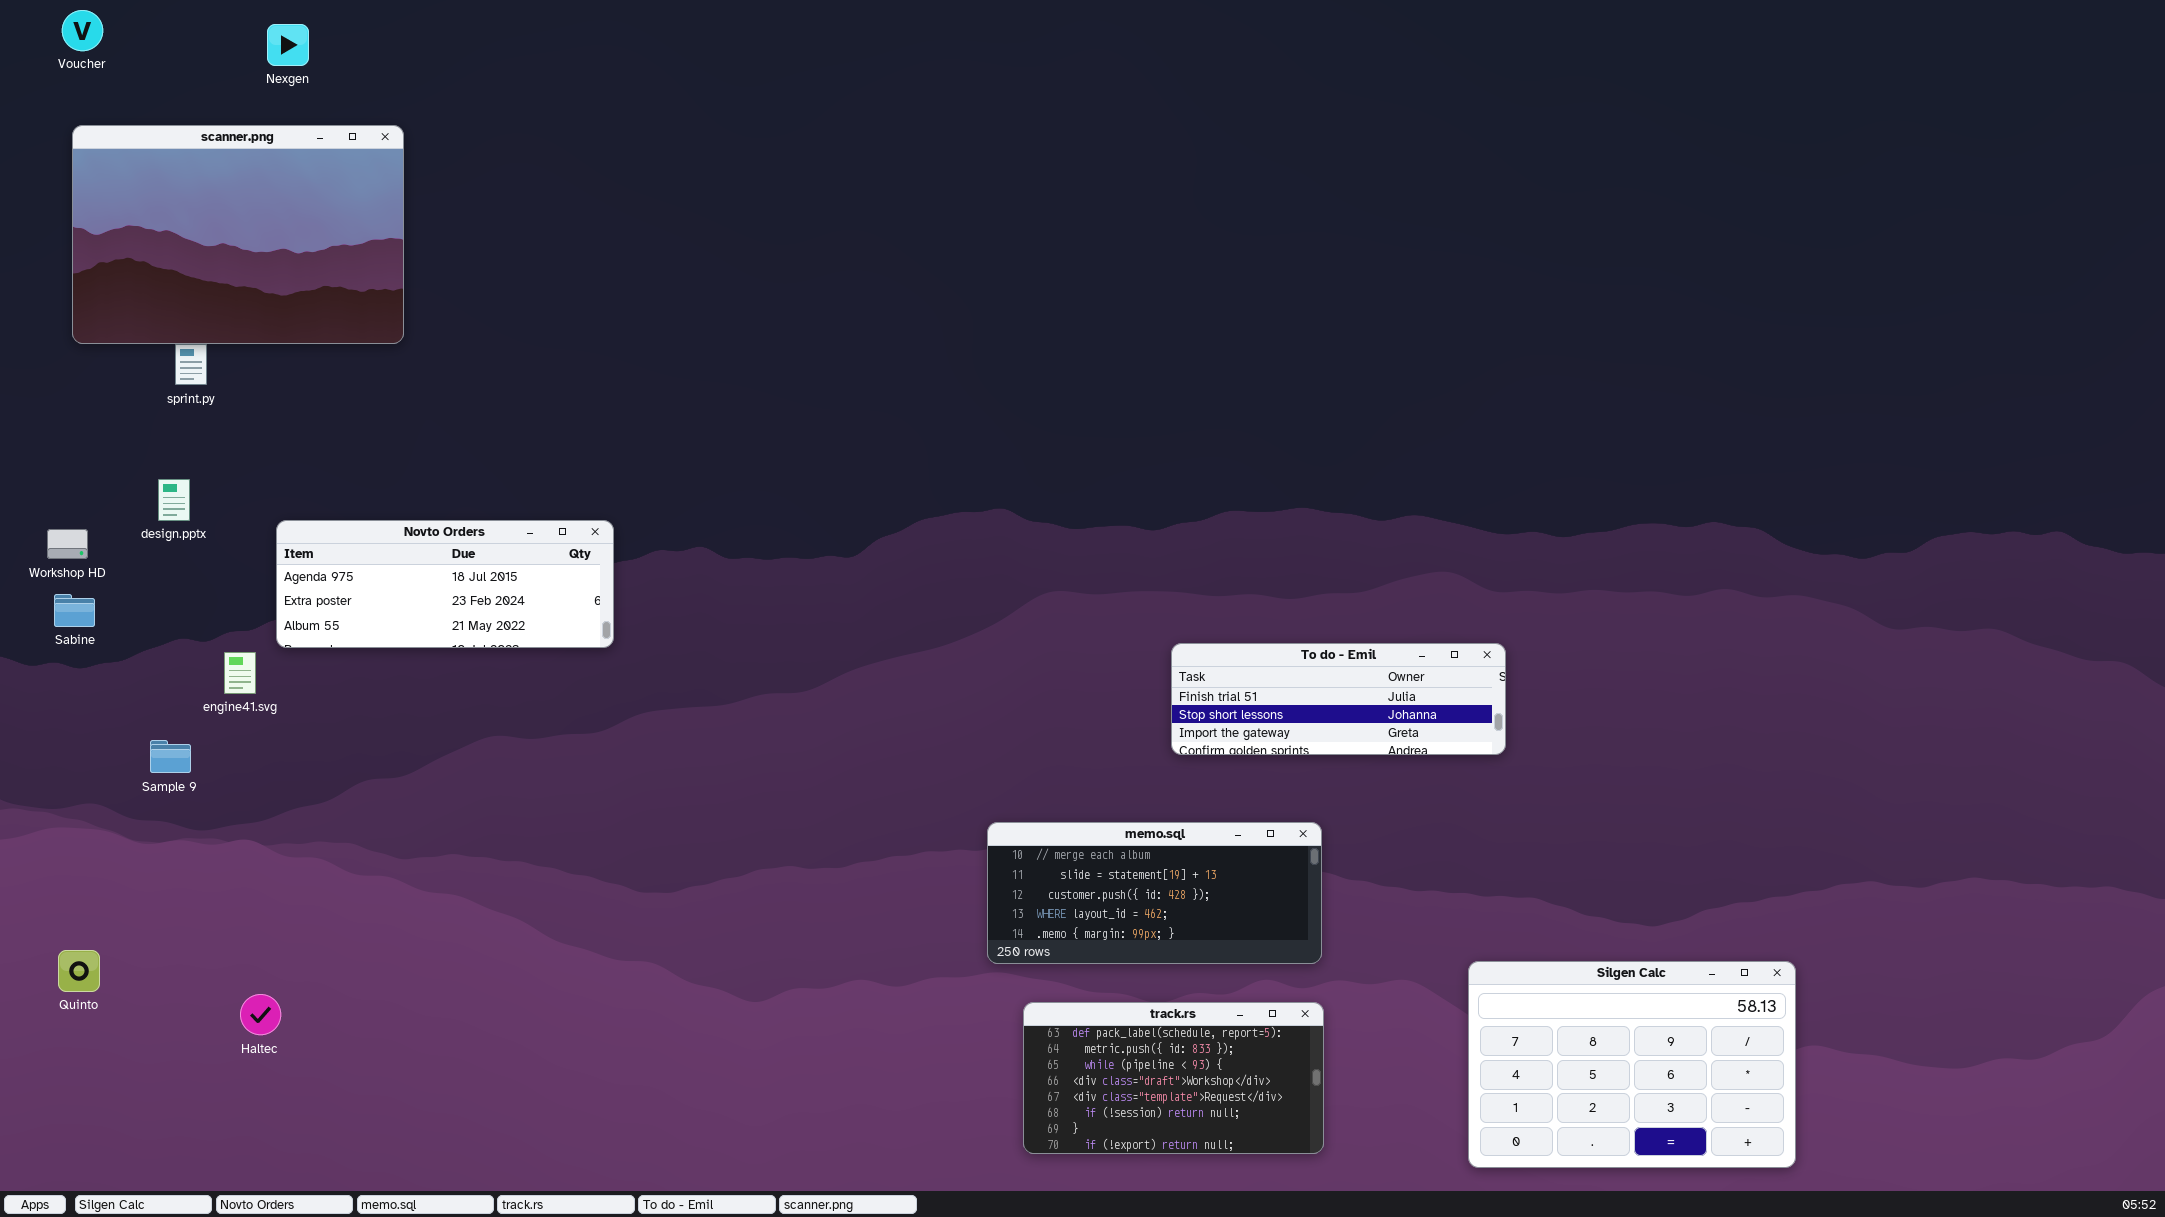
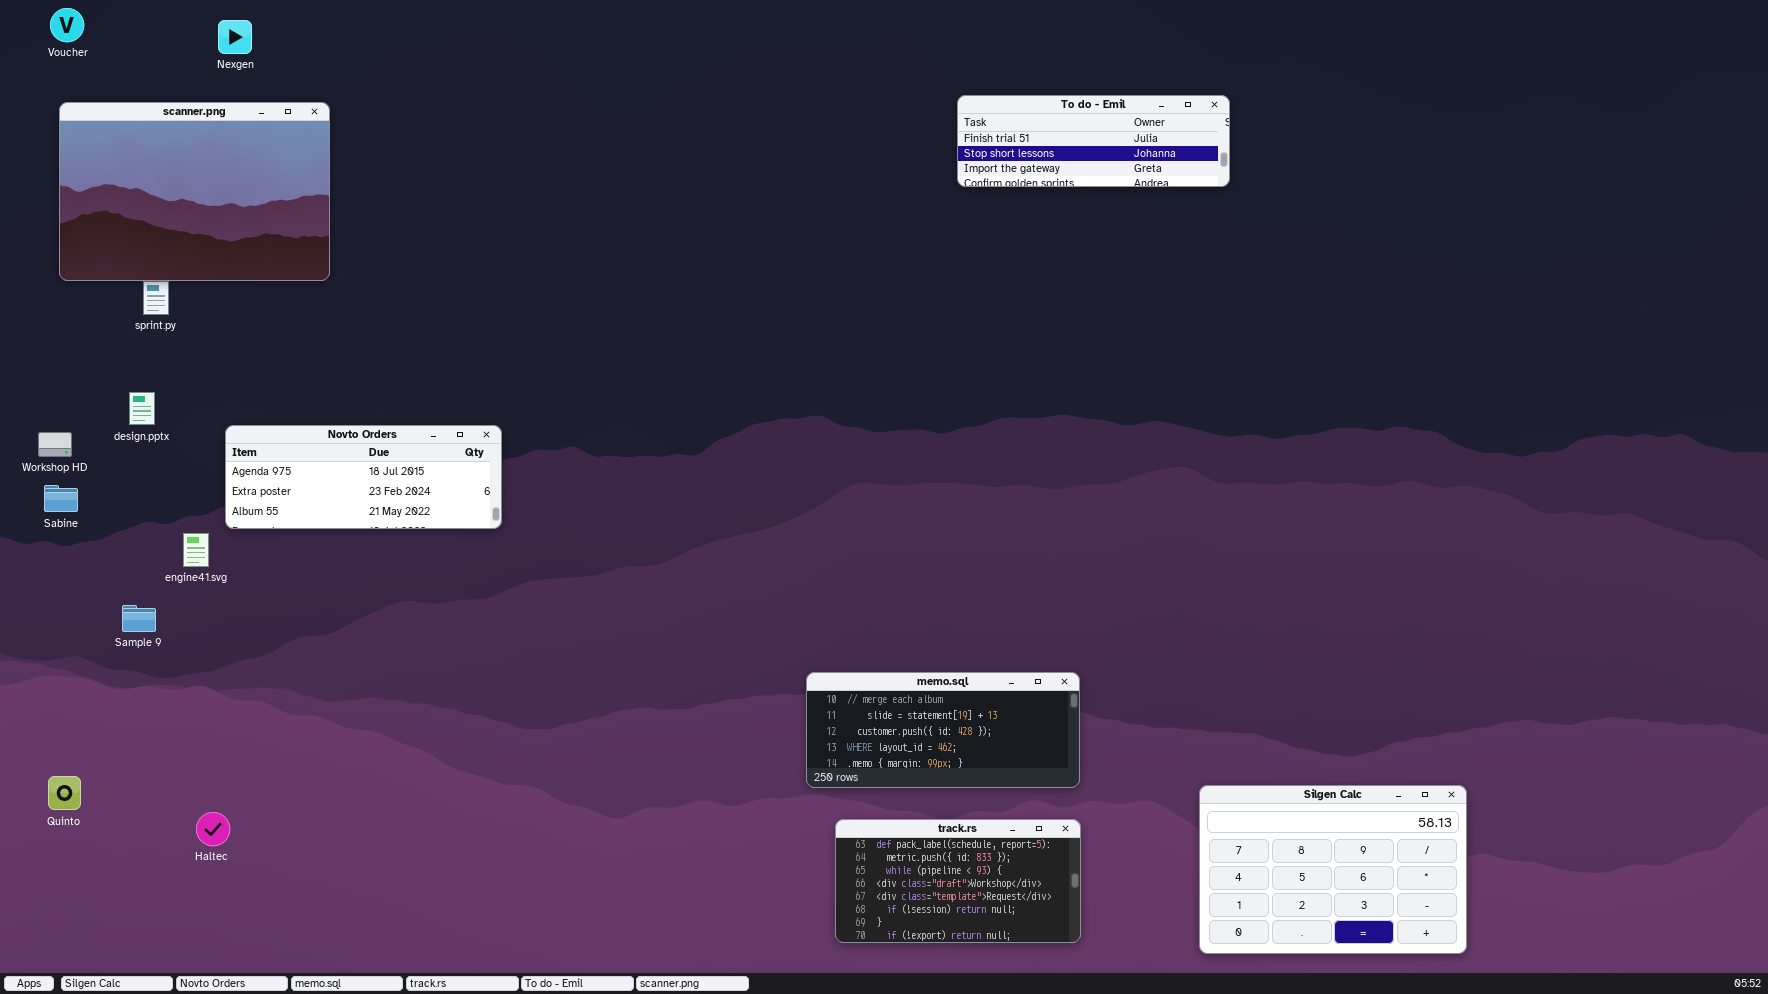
To do - Emil: [1171,643,1506,755] -> [957,95,1230,187], moved

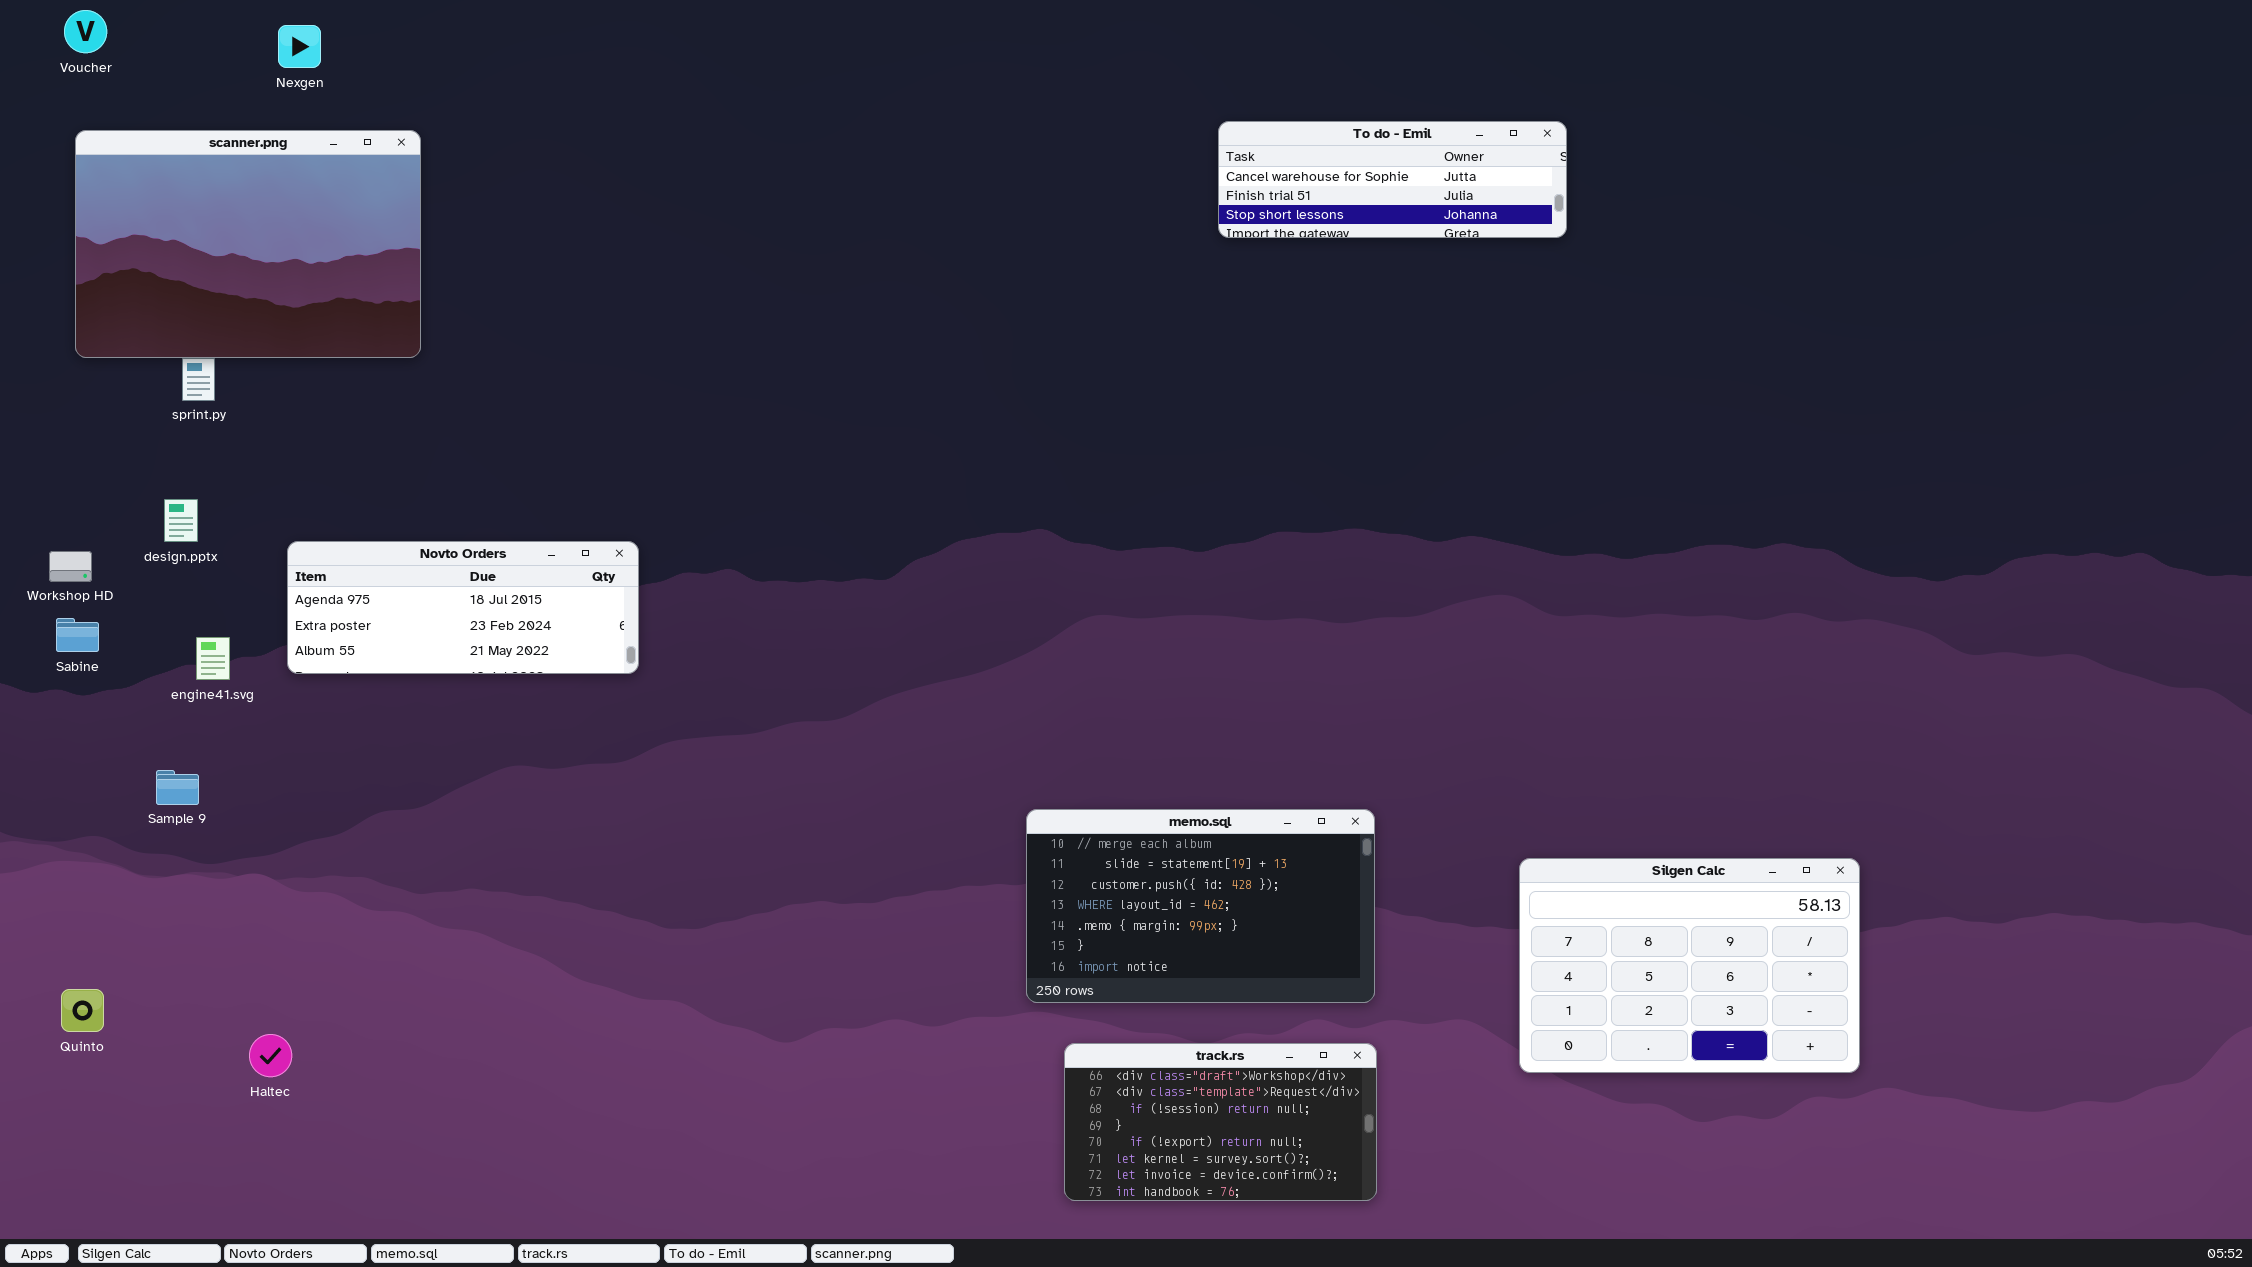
To do - Emil: [957,95,1230,187] -> [1218,121,1567,238], scrolled up 1 row
engine41.svg: [183,533,209,567] -> [196,637,230,680], moved
memo.sql: [806,672,1080,788] -> [1026,809,1375,1003], resized
Silgen Calc: [1199,785,1467,954] -> [1519,858,1860,1073], moved
track.rs: [835,819,1081,943] -> [1064,1043,1377,1201], scrolled down 3 rows

